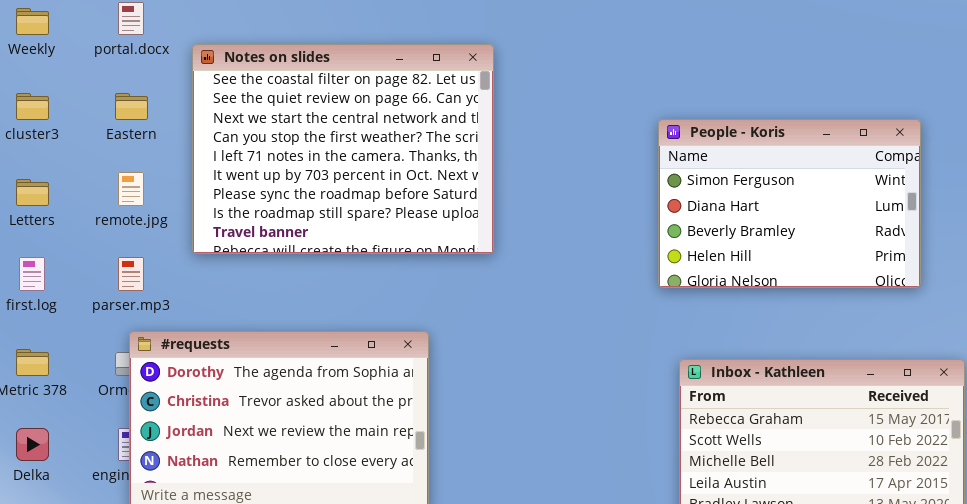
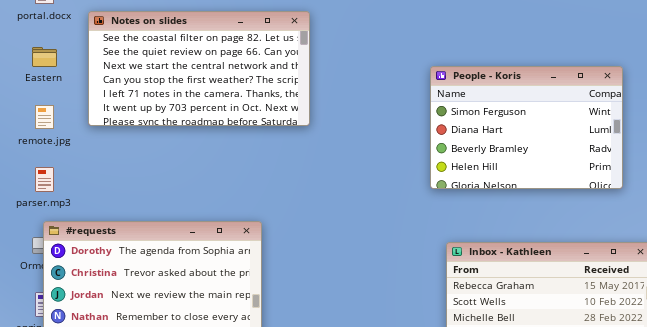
Notes on slides: [192,44,494,254] -> [88,11,310,126], resized

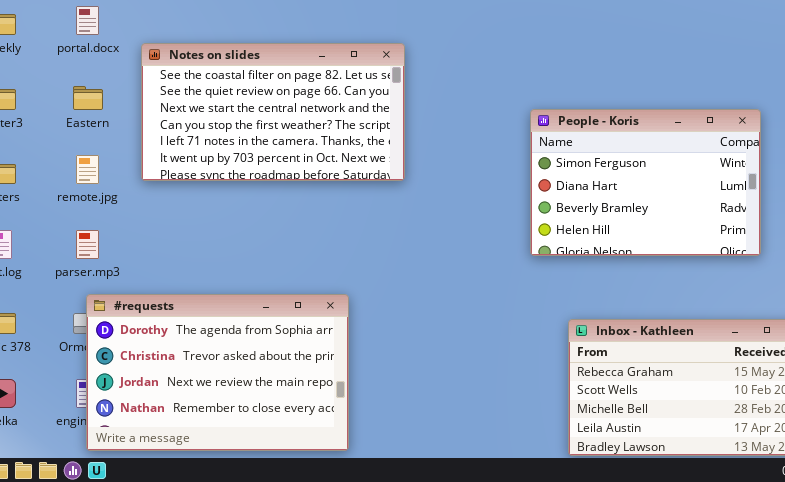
People - Koris: [430,66,623,189] -> [530,109,761,256], moved

